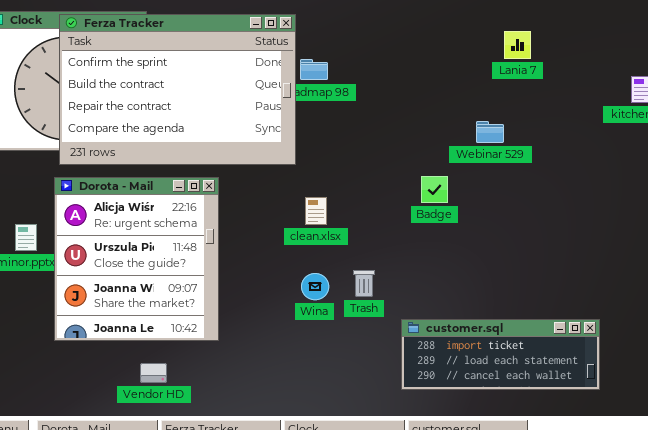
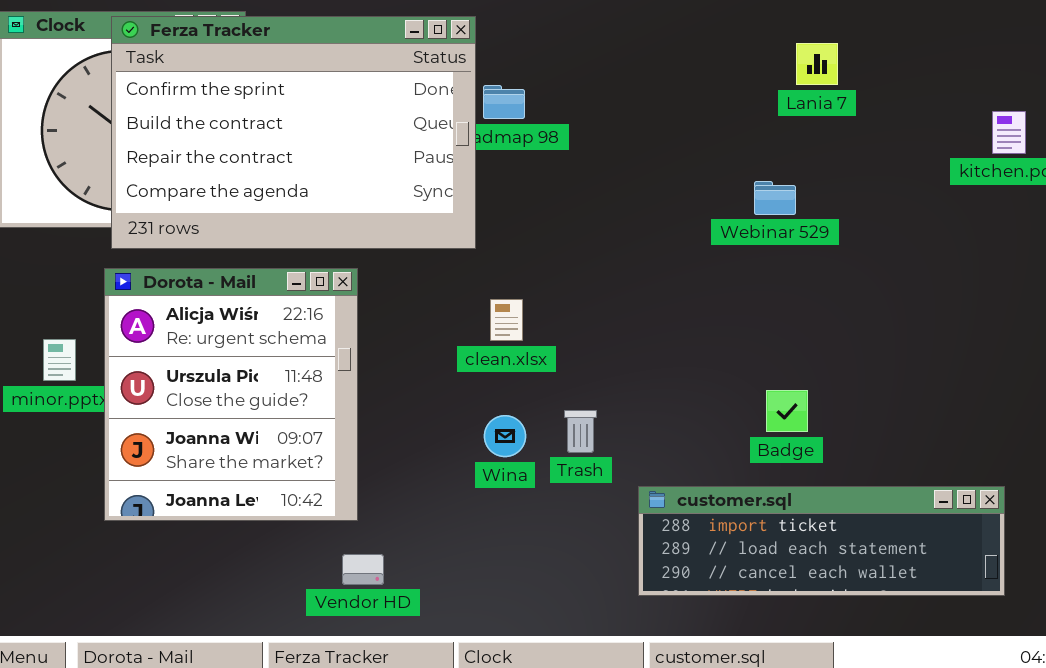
Badge: [421,176,448,203] -> [766,390,808,432], moved
customer.sql: [401,319,600,390] -> [638,486,1005,596], resized
Vendor HD: [140,363,167,383] -> [342,554,384,585], moved

